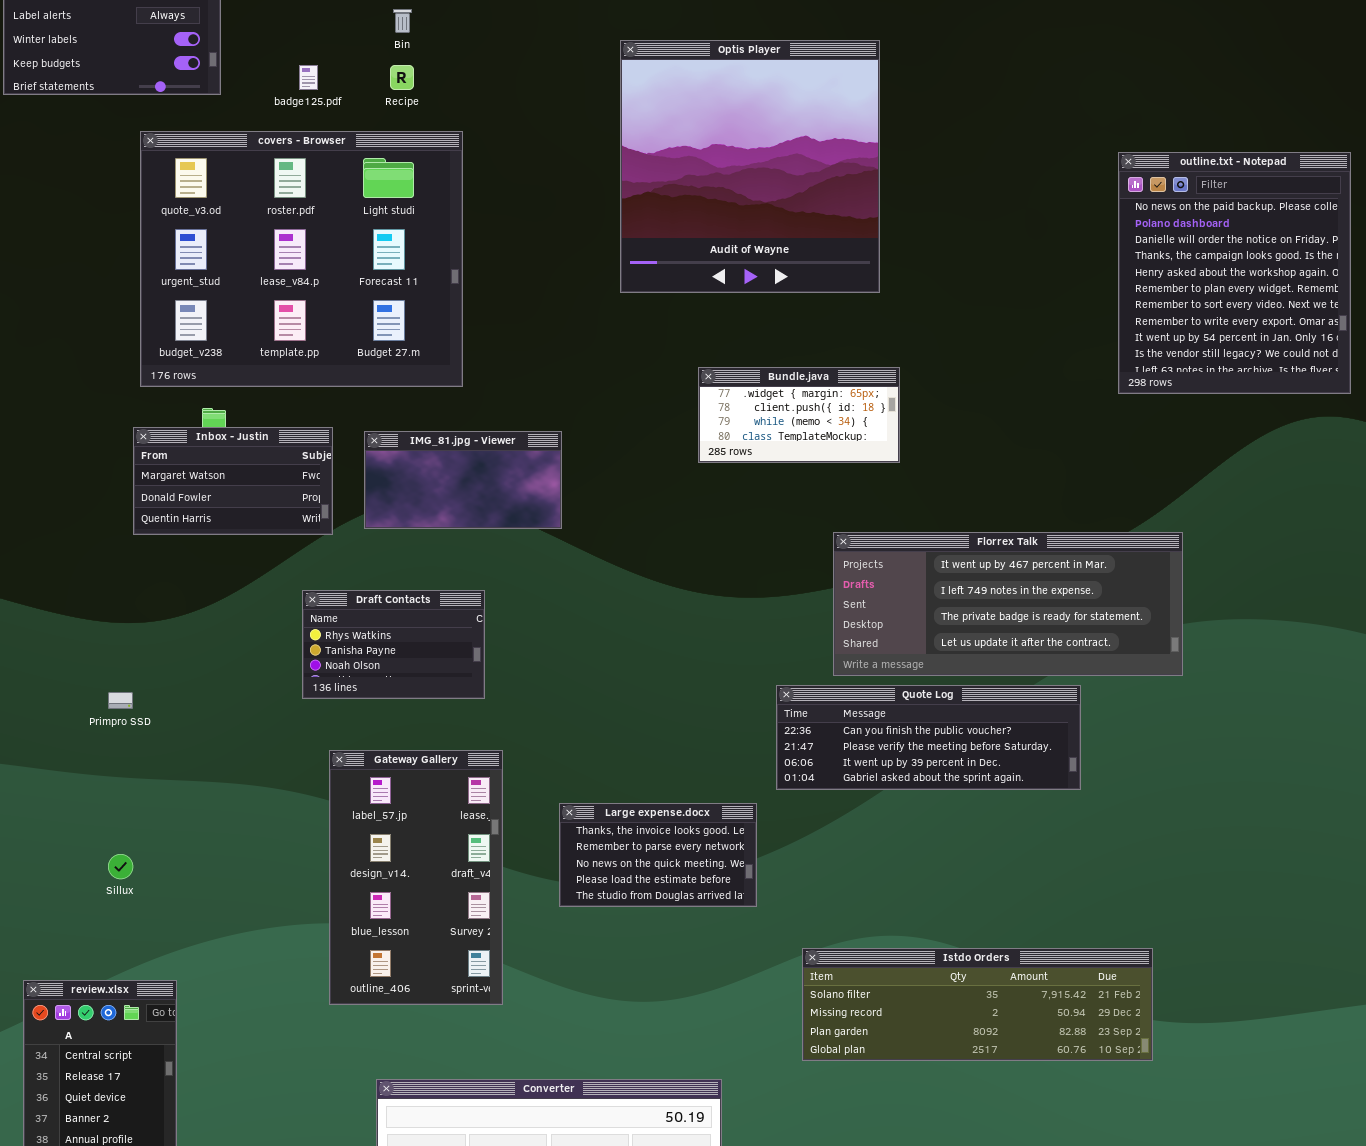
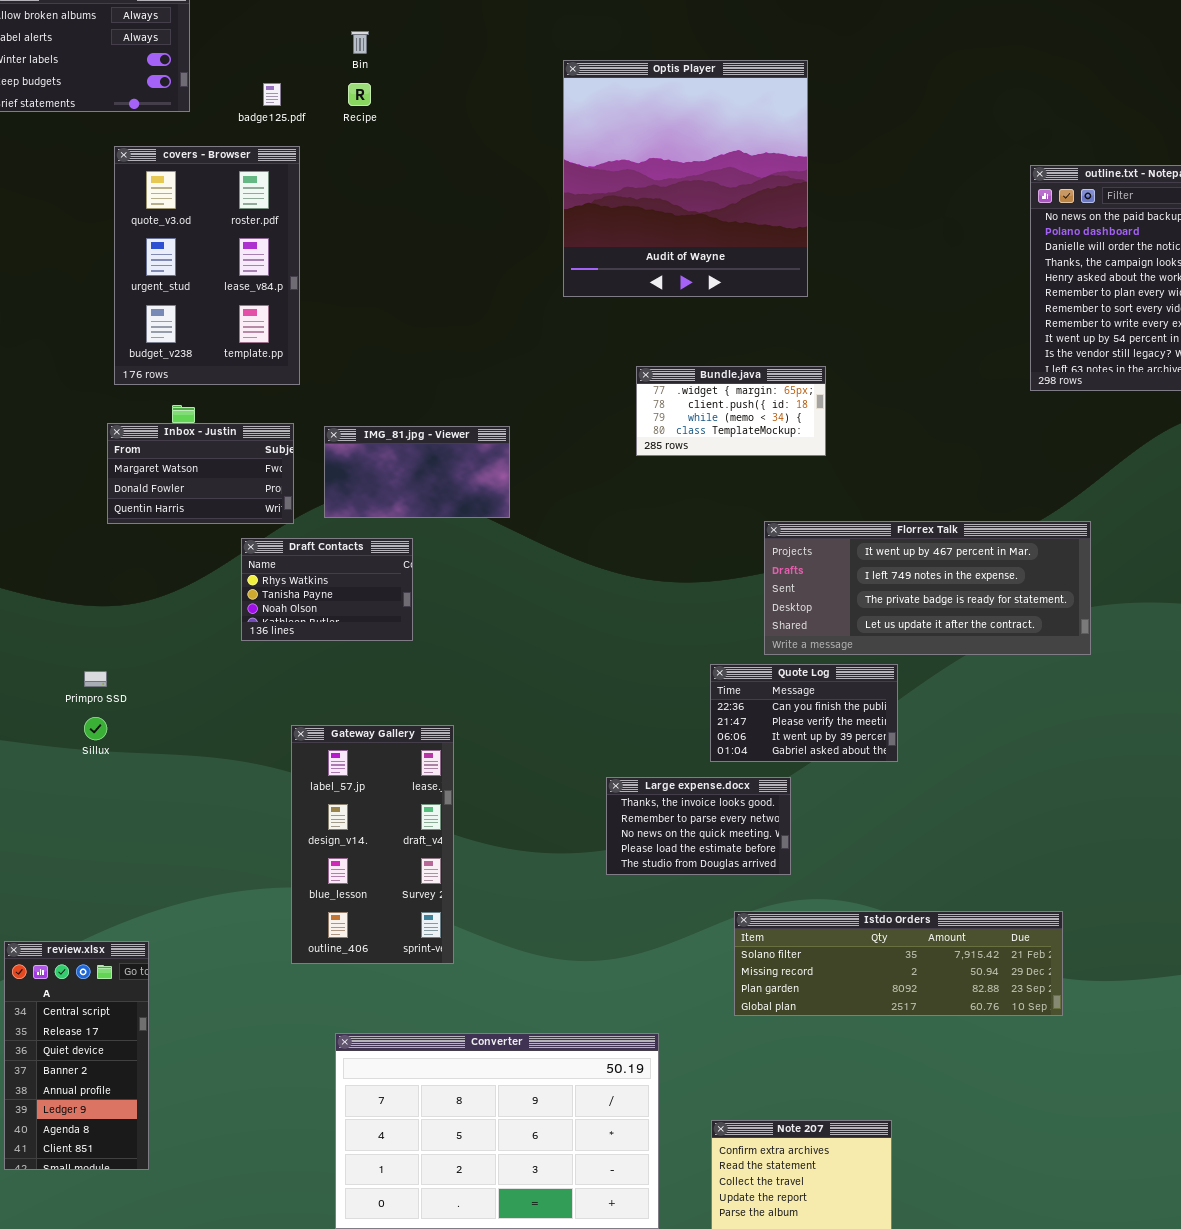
covers - Browser: [140,131,463,387] -> [114,146,300,385], resized
Draft Contacts: [302,590,485,699] -> [241,538,413,641], moved
Quote Log: [776,685,1081,790] -> [710,664,898,762], resized
Large expense.docx: [559,803,757,907] -> [606,777,791,875], moved
Sillux: [108,854,133,879] -> [84,717,107,740], moved

